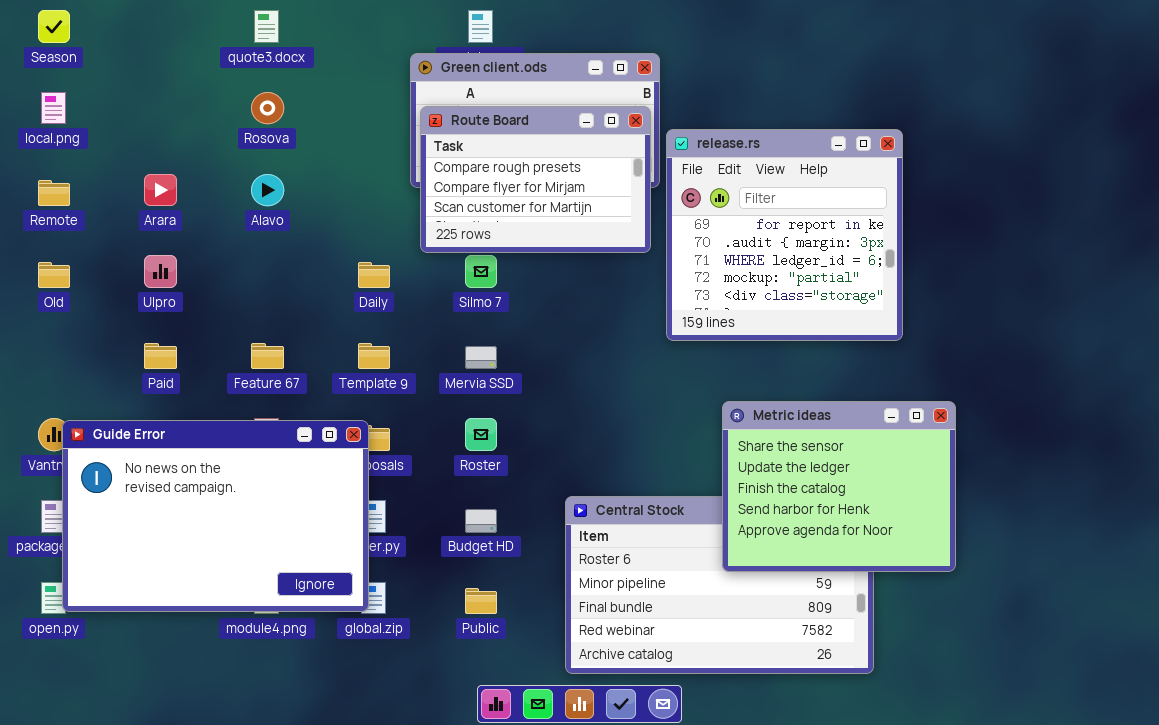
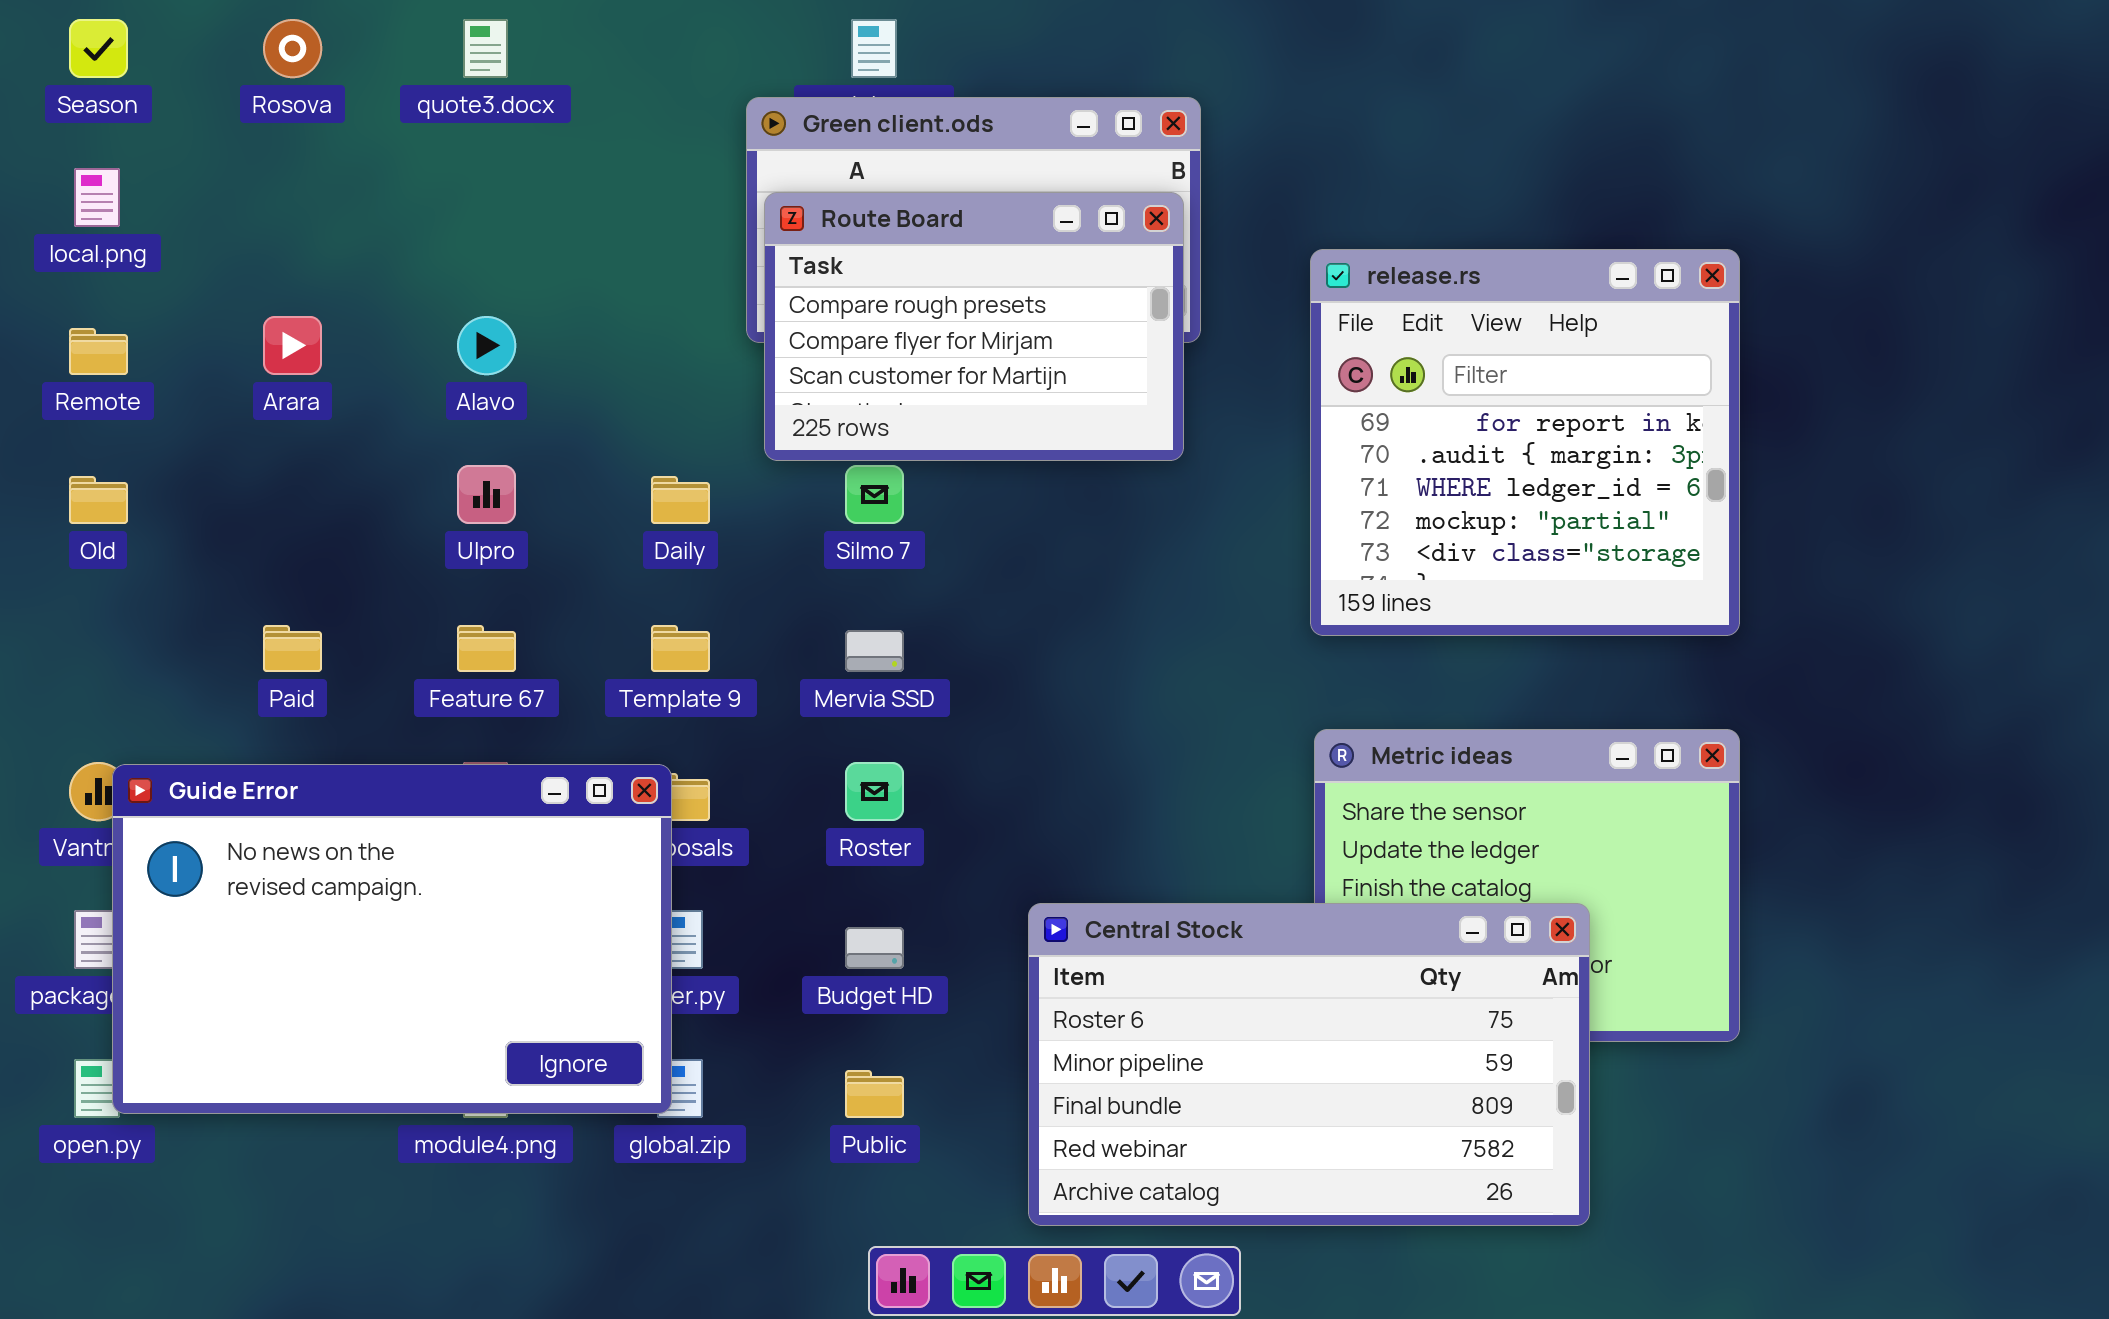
Rosova: [251,92,284,124] -> [263,19,322,78], moved
release.rs: [666,129,903,341] -> [1310,249,1740,636], moved
Ulpro: [144,255,177,288] -> [457,465,516,524], moved
Central Stock: [565,496,874,674] -> [1028,903,1590,1226], raised

